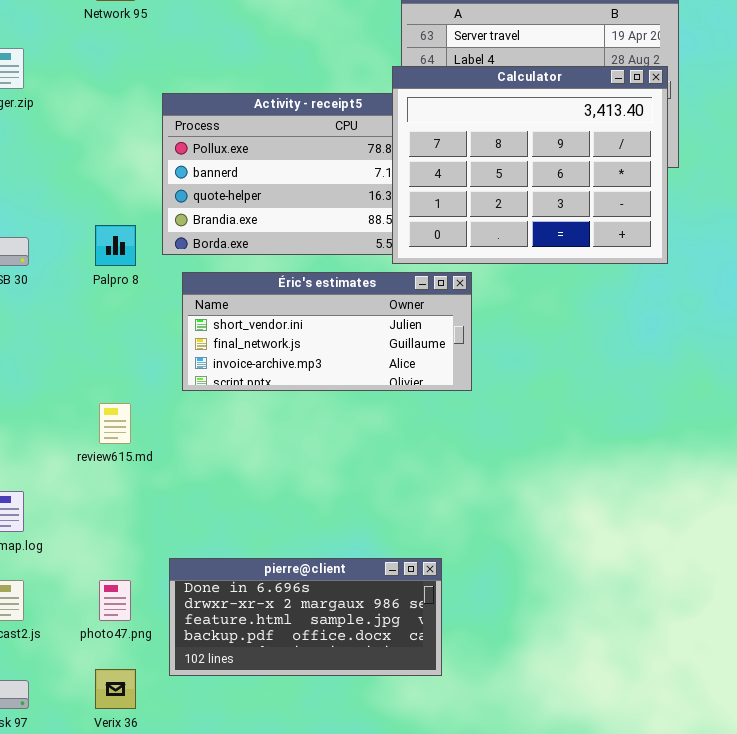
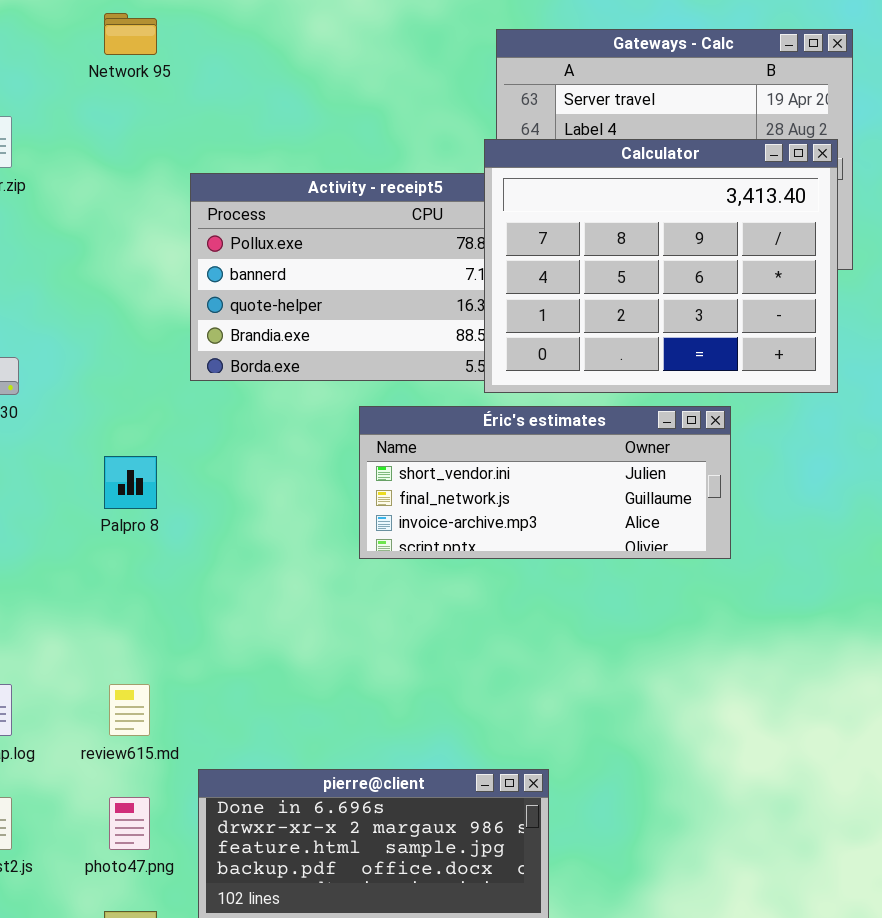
Palpro 8: [95,225,136,266] -> [104,456,157,509], moved
Éric's estimates: [182,272,472,391] -> [359,406,731,559], moved
review615.md: [99,403,131,444] -> [109,684,150,736], moved

